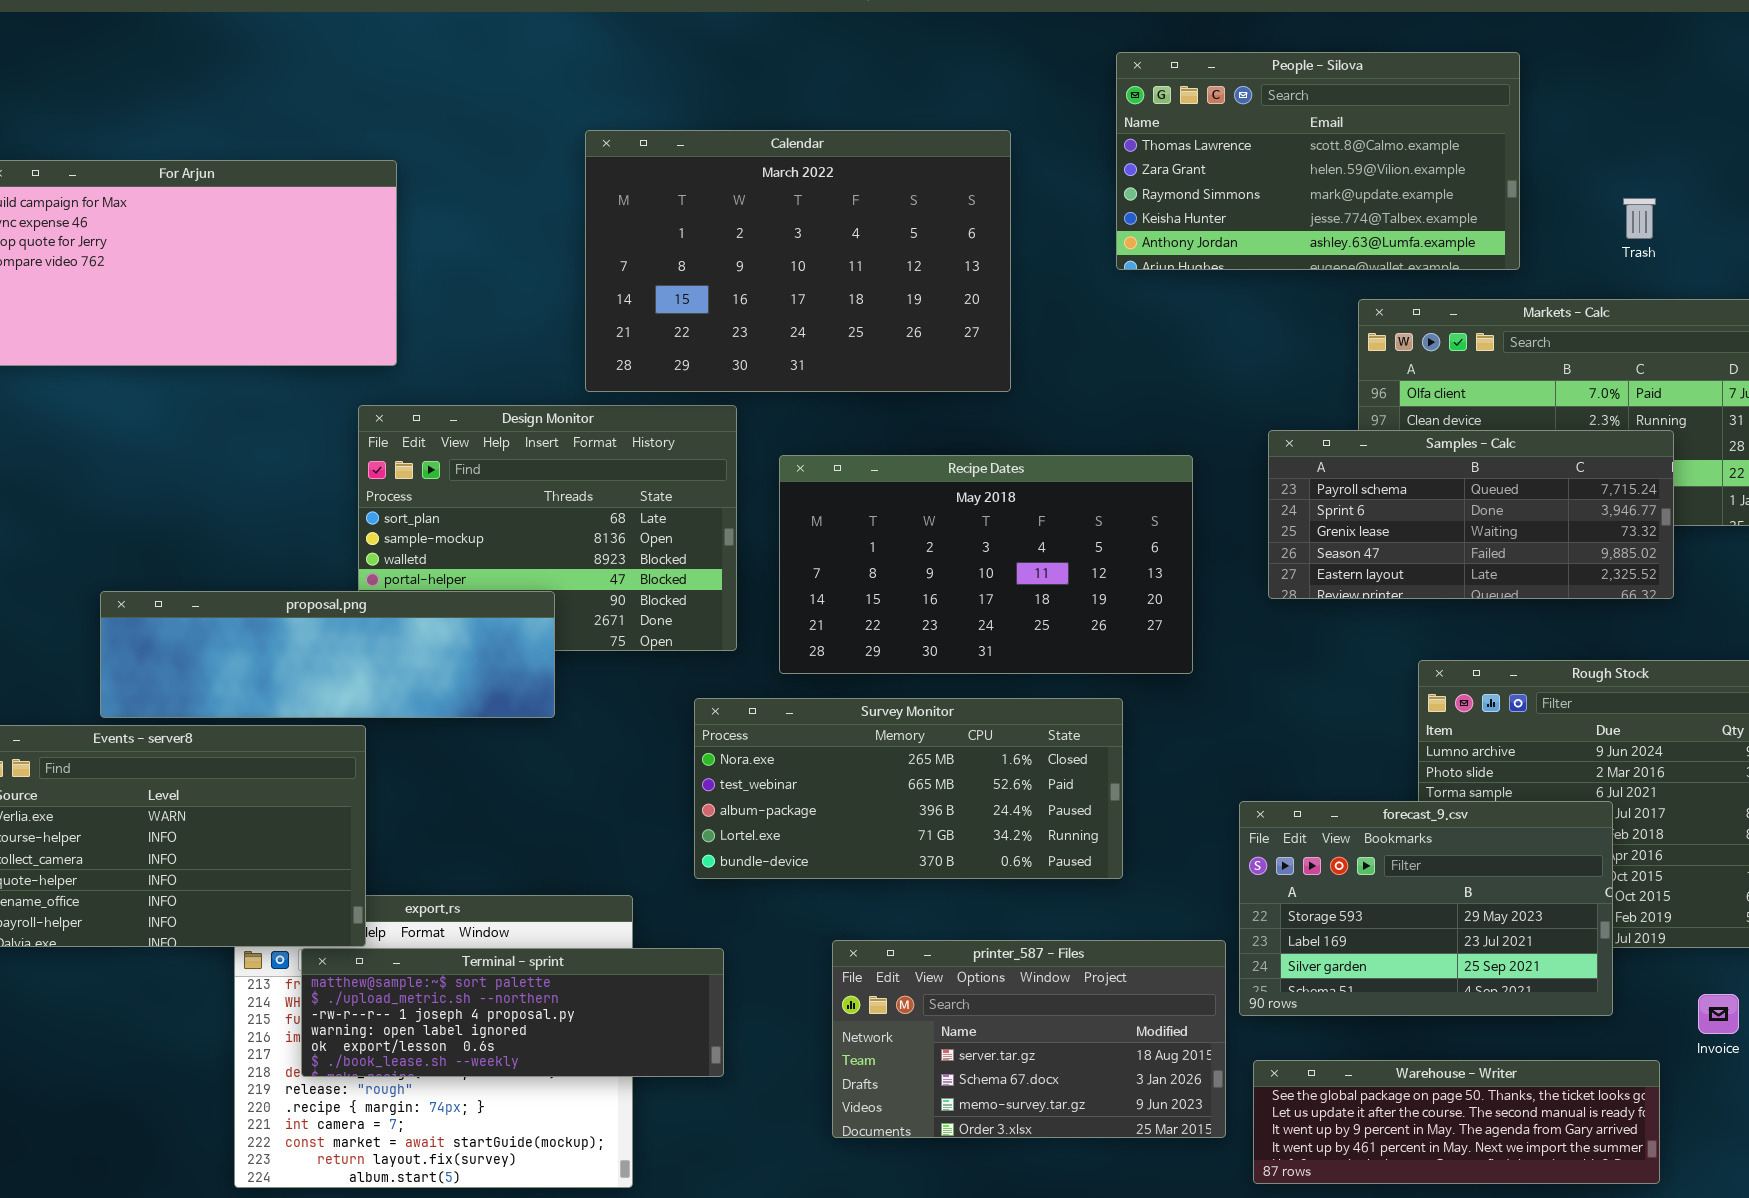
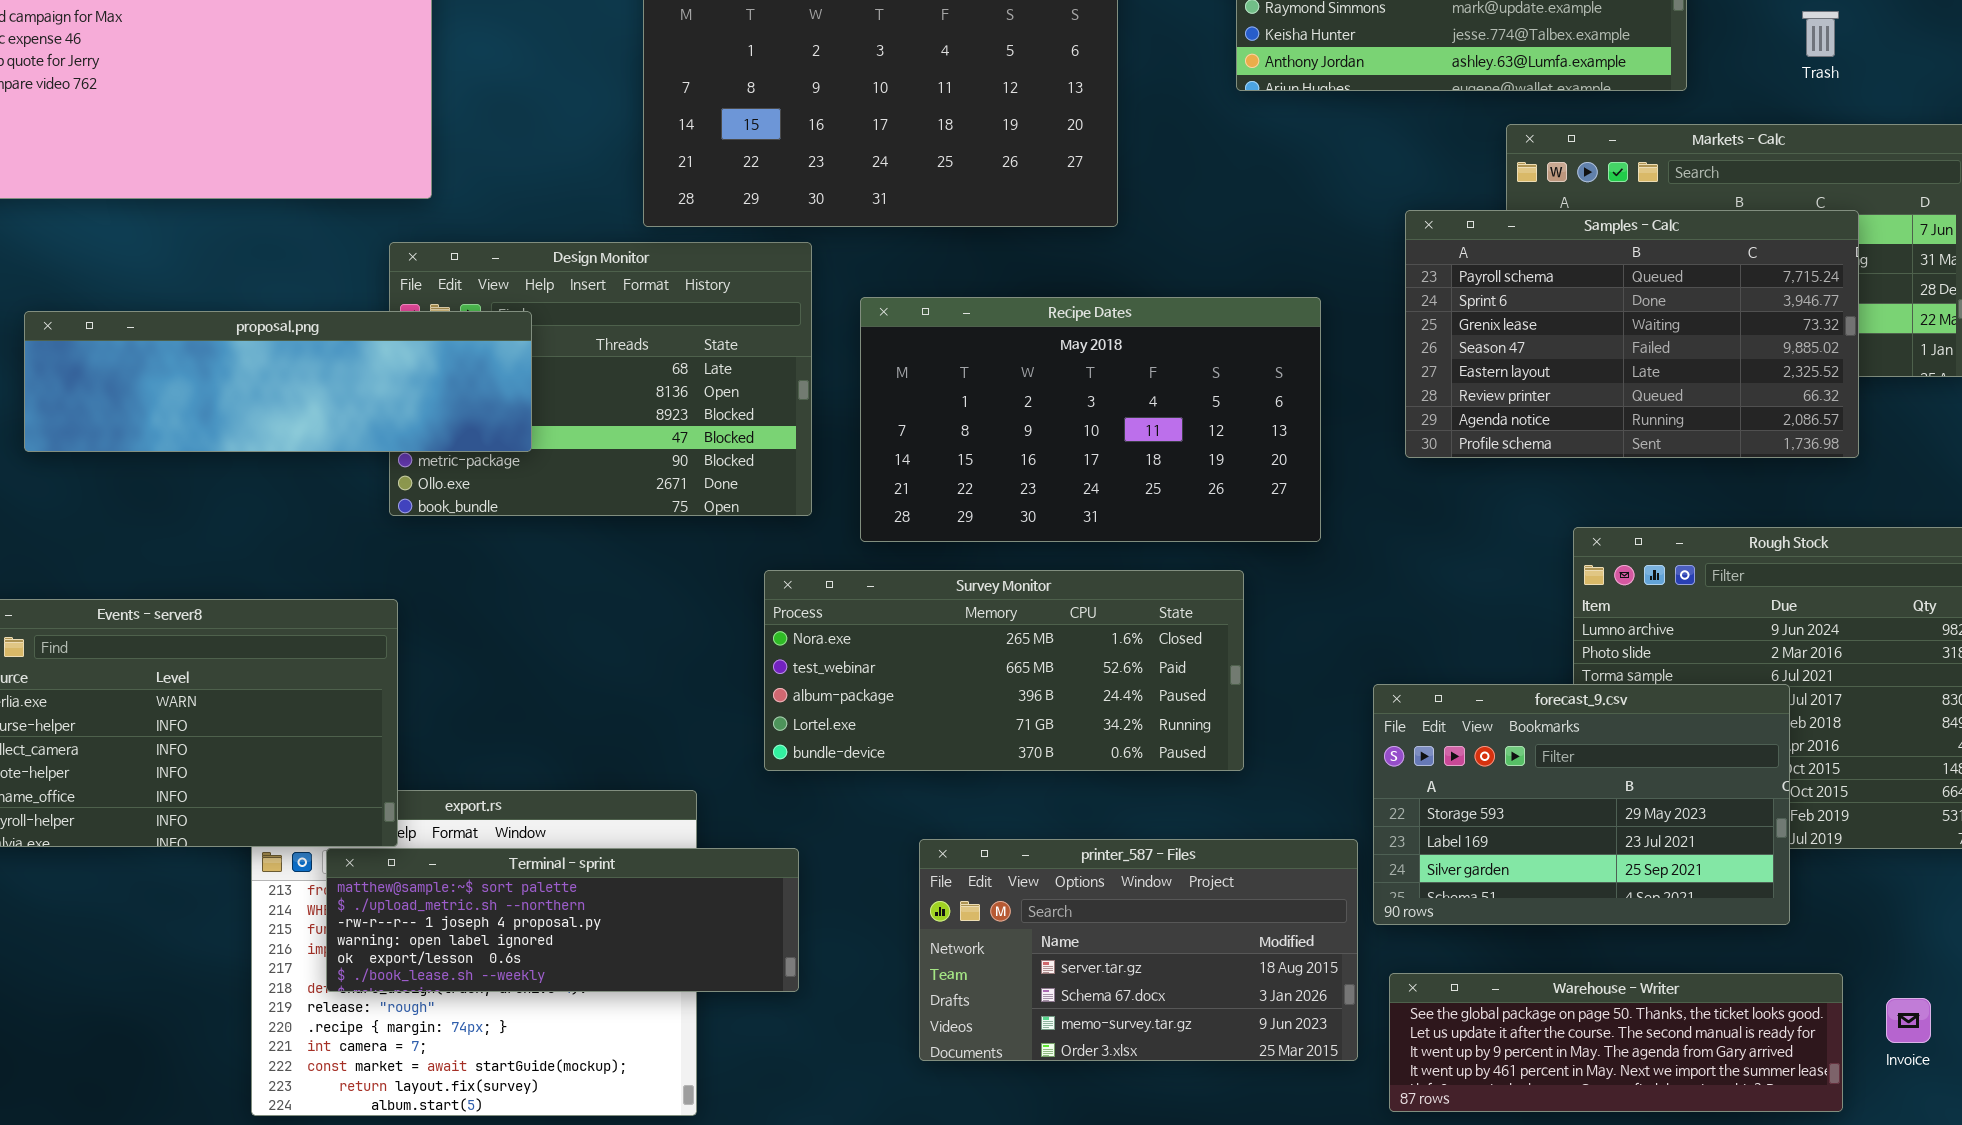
Samples - Calc: [1268,430,1674,599] -> [1405,210,1859,458], resized
proposal.png: [100,591,555,718] -> [24,311,532,452], moved
Invoice: [1698,994,1739,1034] -> [1886,998,1931,1043], moved

